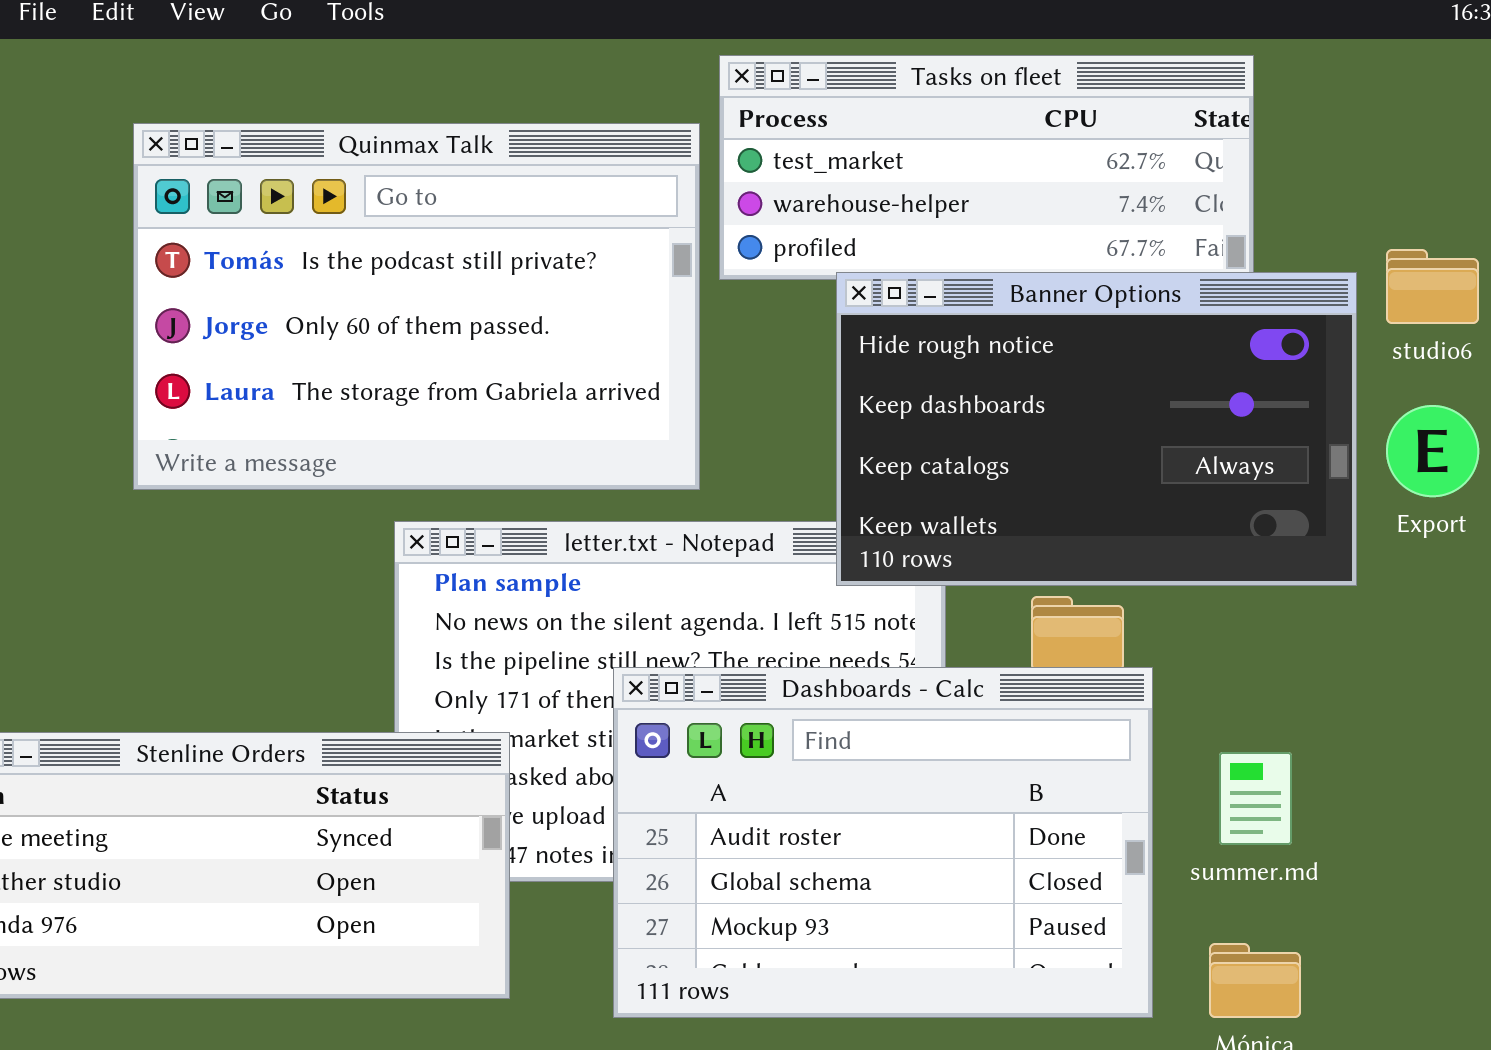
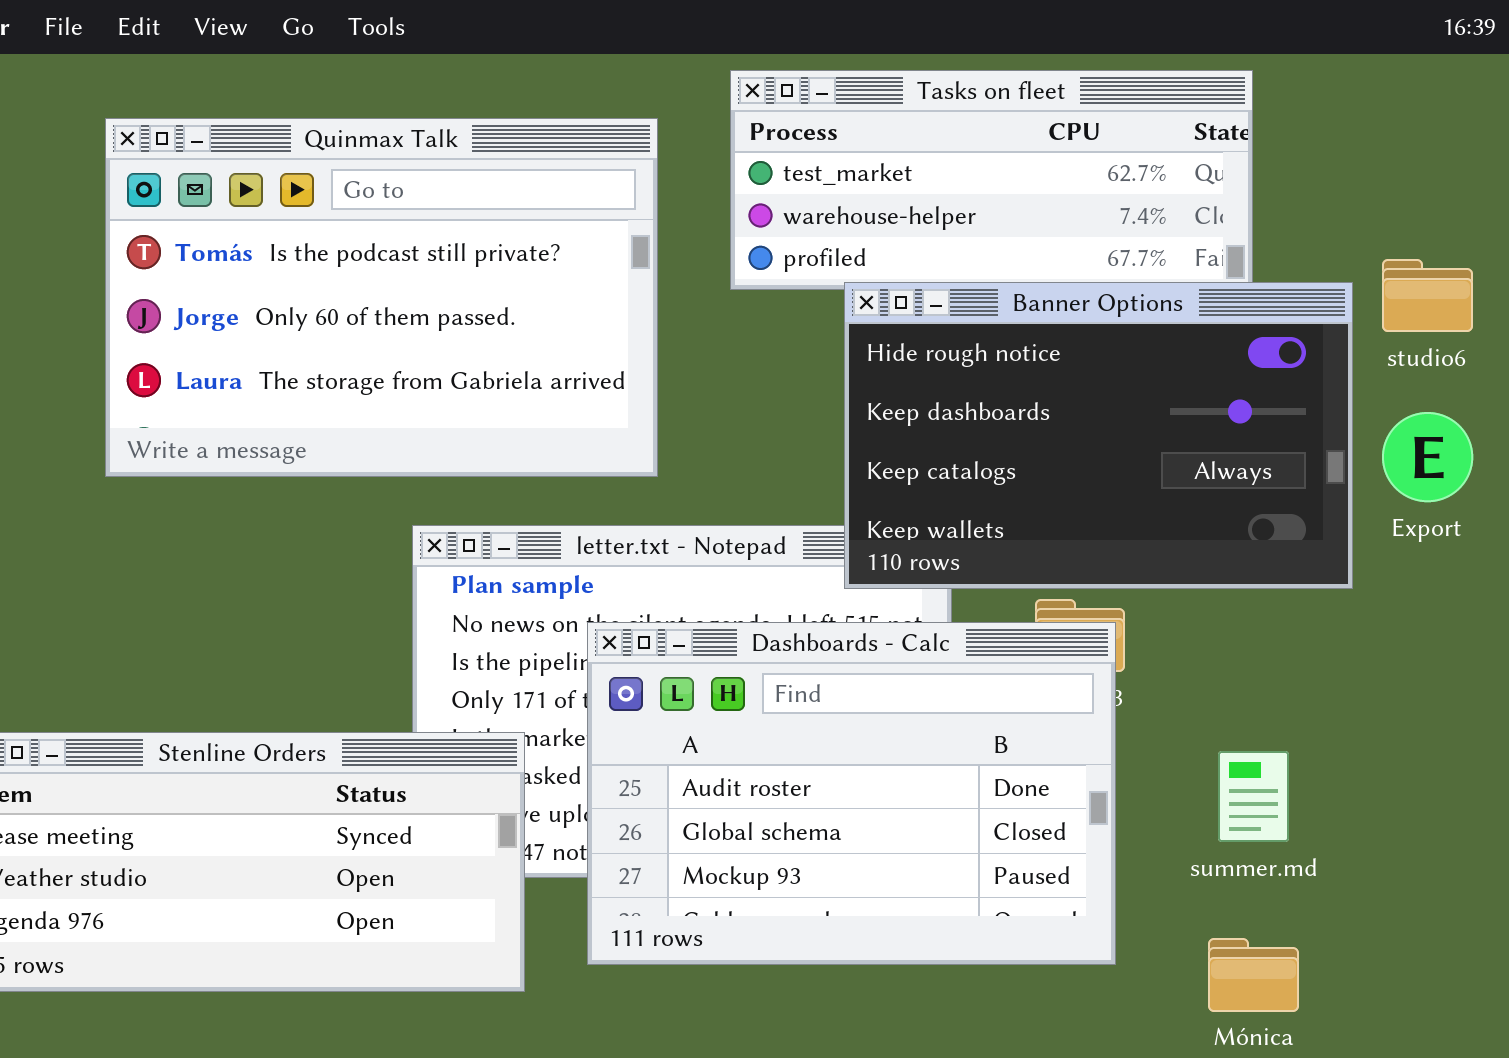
Quinmax Talk: [133,123,700,490] -> [105,118,658,477], moved
Dashboards - Calc: [613,667,1153,1018] -> [587,622,1116,965], moved

